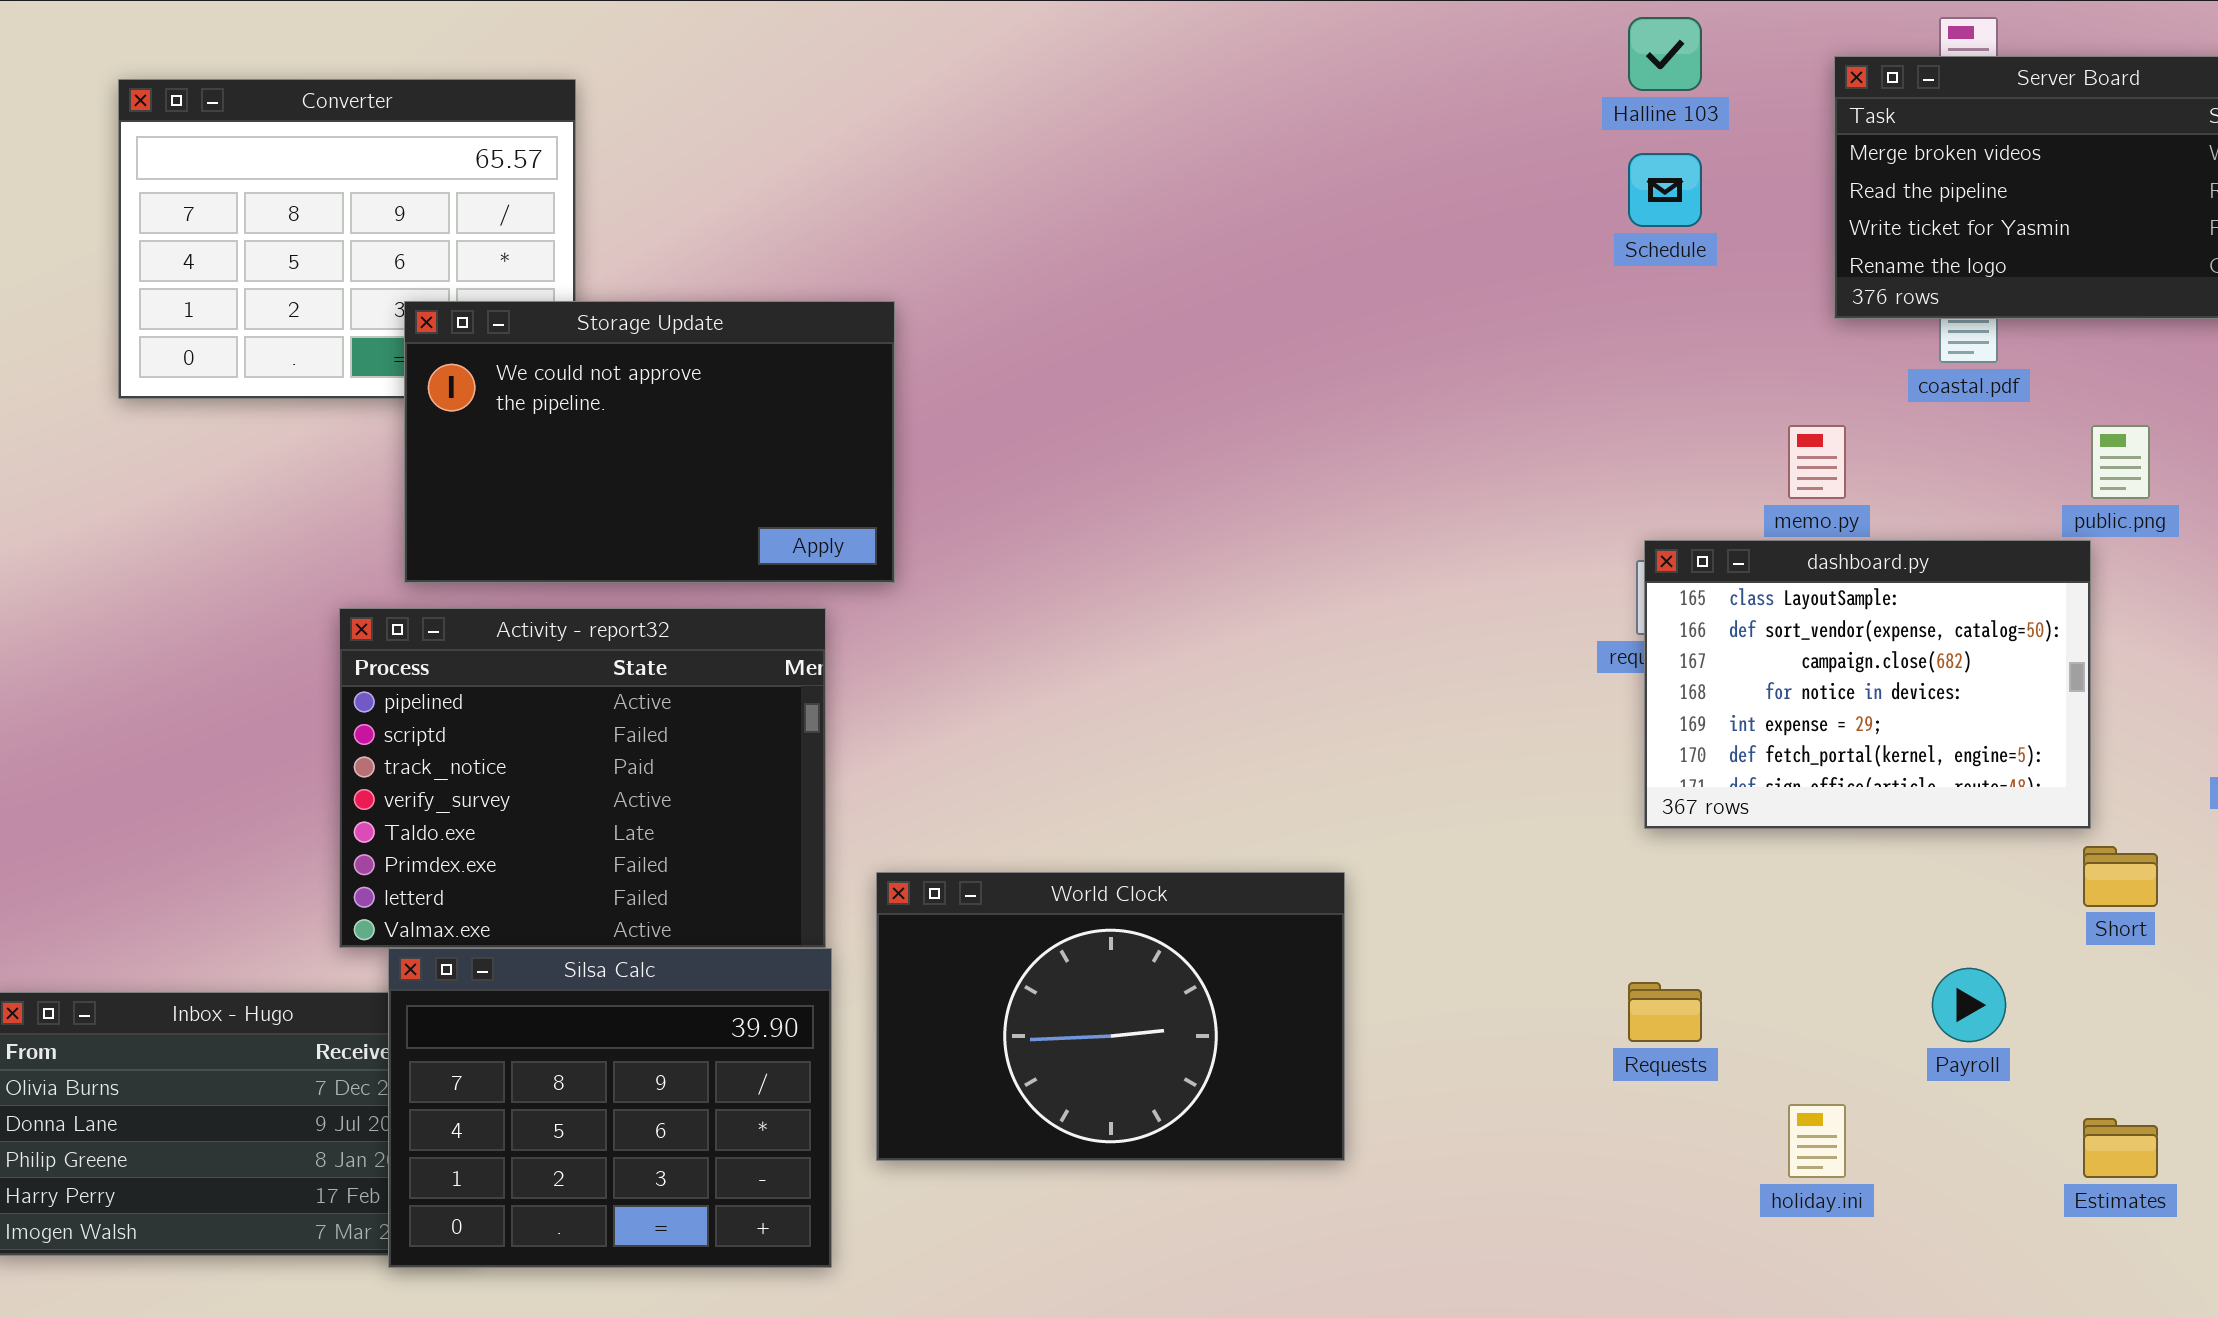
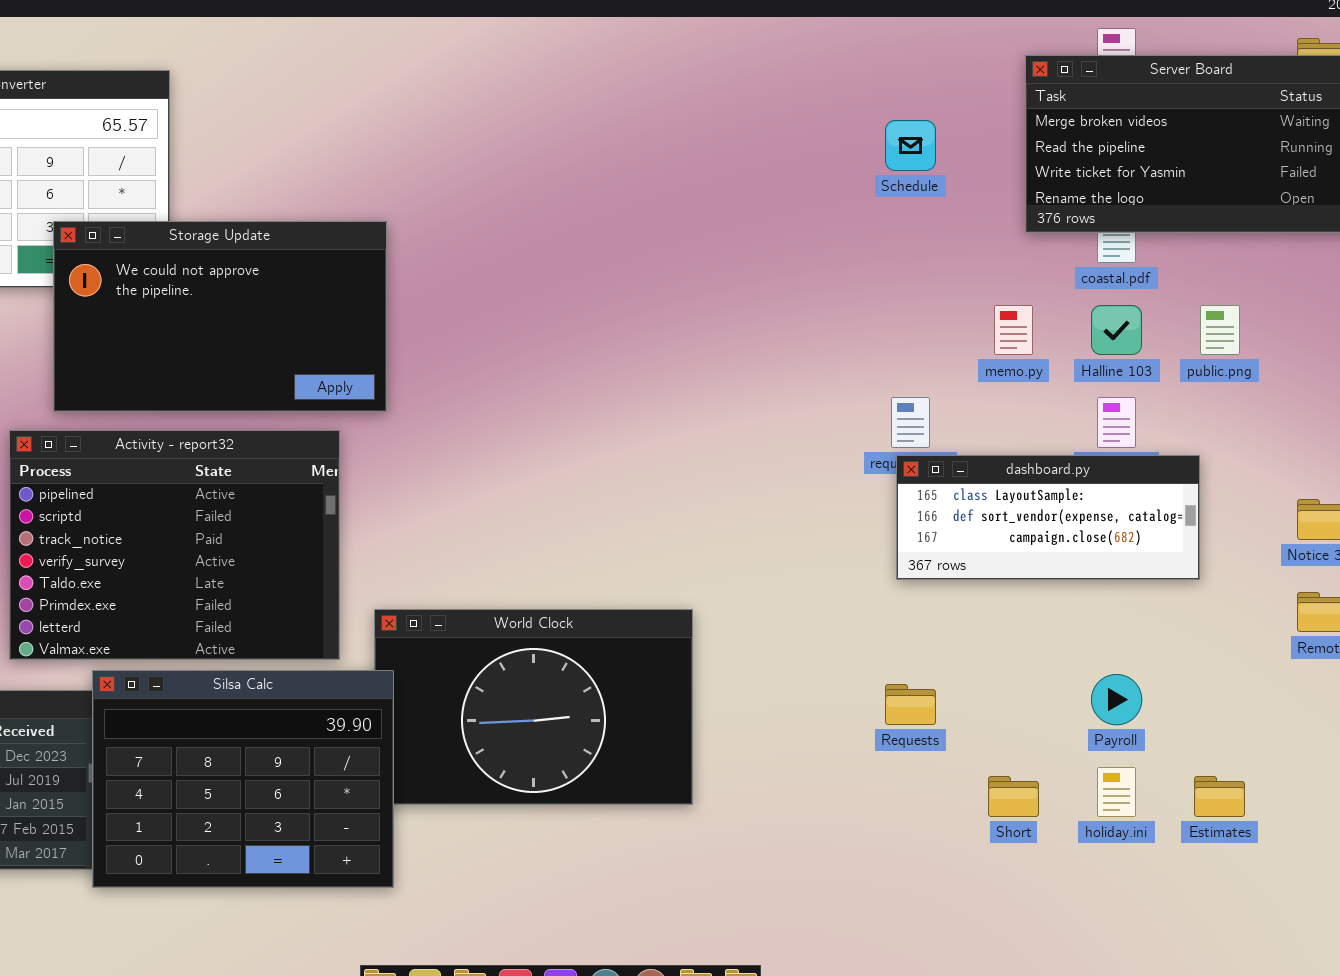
Halline 103: [1628,17,1702,91] -> [1091,305,1142,355], moved
dashboard.py: [1644,540,2091,829] -> [896,455,1200,580], resized
Short: [2083,846,2158,907] -> [988,776,1039,817], moved
Silsa Calc: [388,948,832,1268] -> [92,670,394,888], moved
holiday.ini: [1788,1104,1846,1178] -> [1097,767,1136,817], moved

